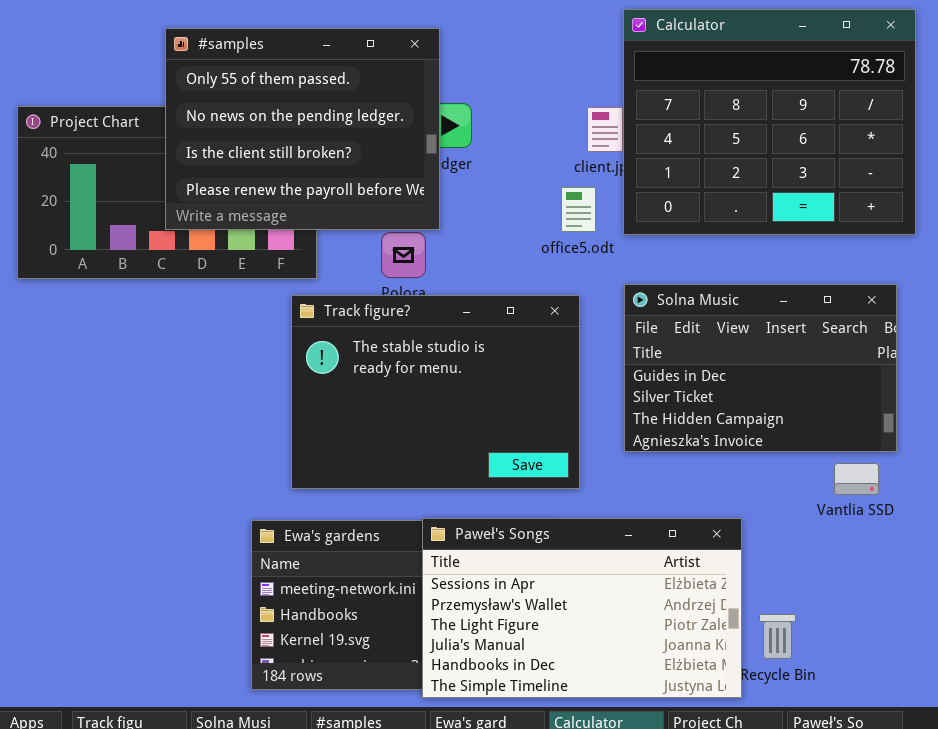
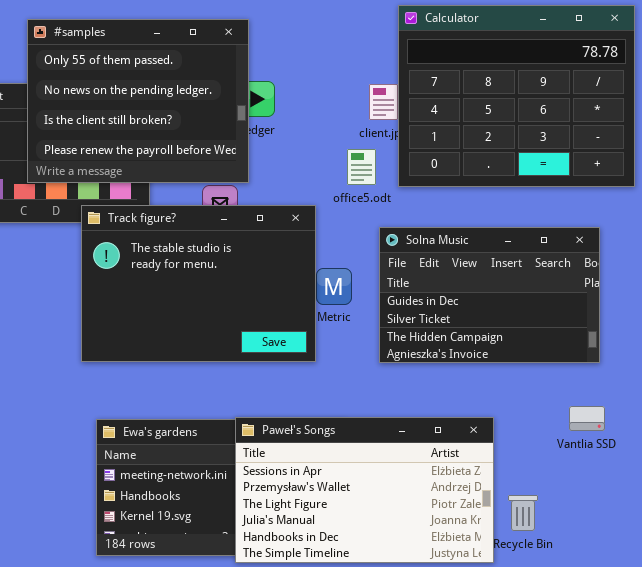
Solna Music: [624,284,897,452] -> [379,227,600,363], moved
Track figure?: [291,295,580,489] -> [81,205,316,362], moved
Vantlia SSD: [834,463,879,495] -> [569,406,605,431], moved

